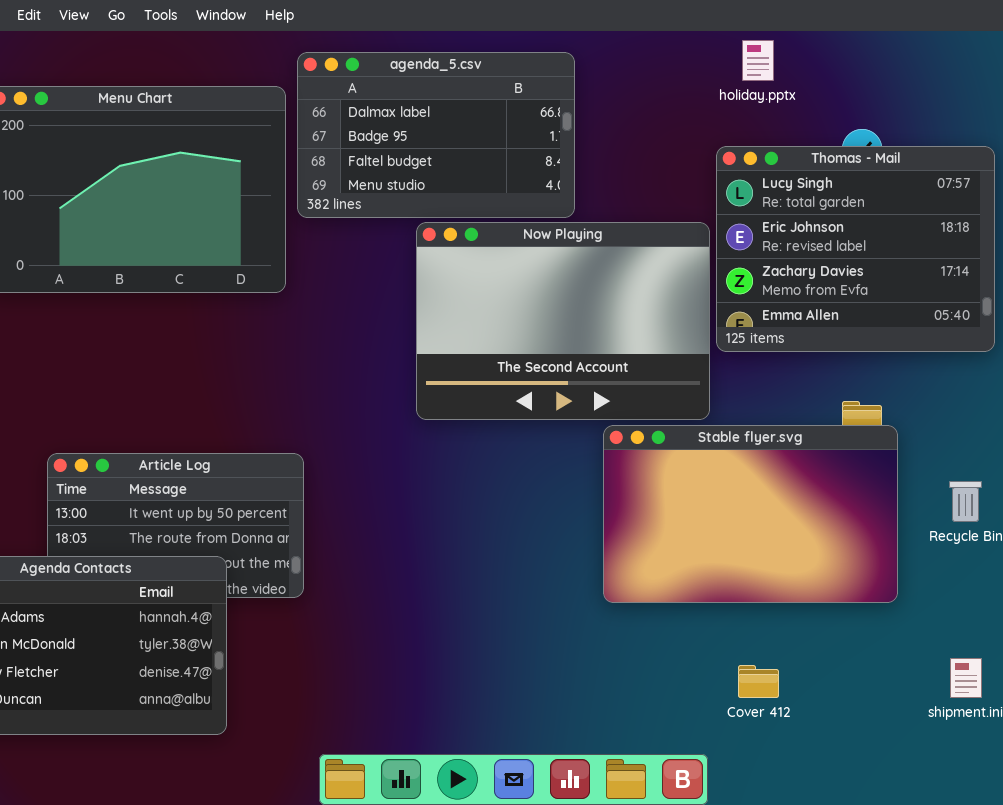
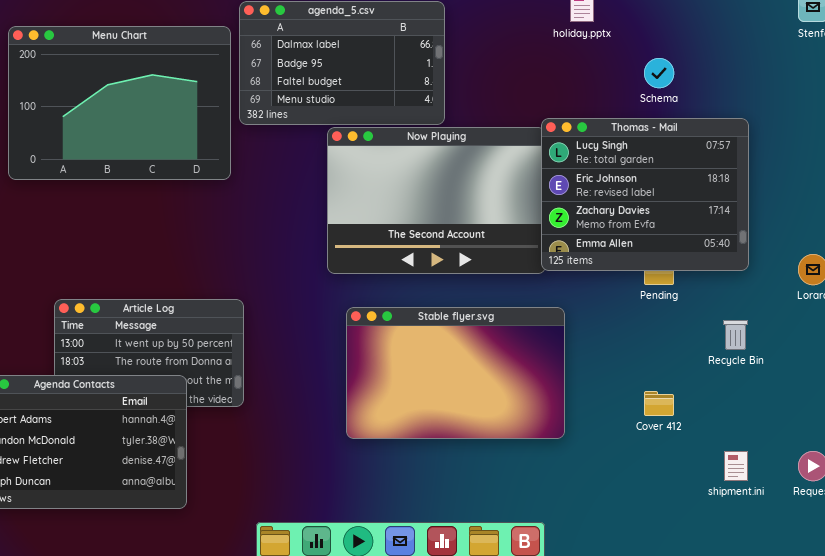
Thomas - Mail: [716,146,995,352] -> [541,118,749,271], moved
Stable flyer.svg: [603,425,898,603] -> [346,307,565,439], moved
Cover 412: [738,665,779,698] -> [644,391,674,416], moved

